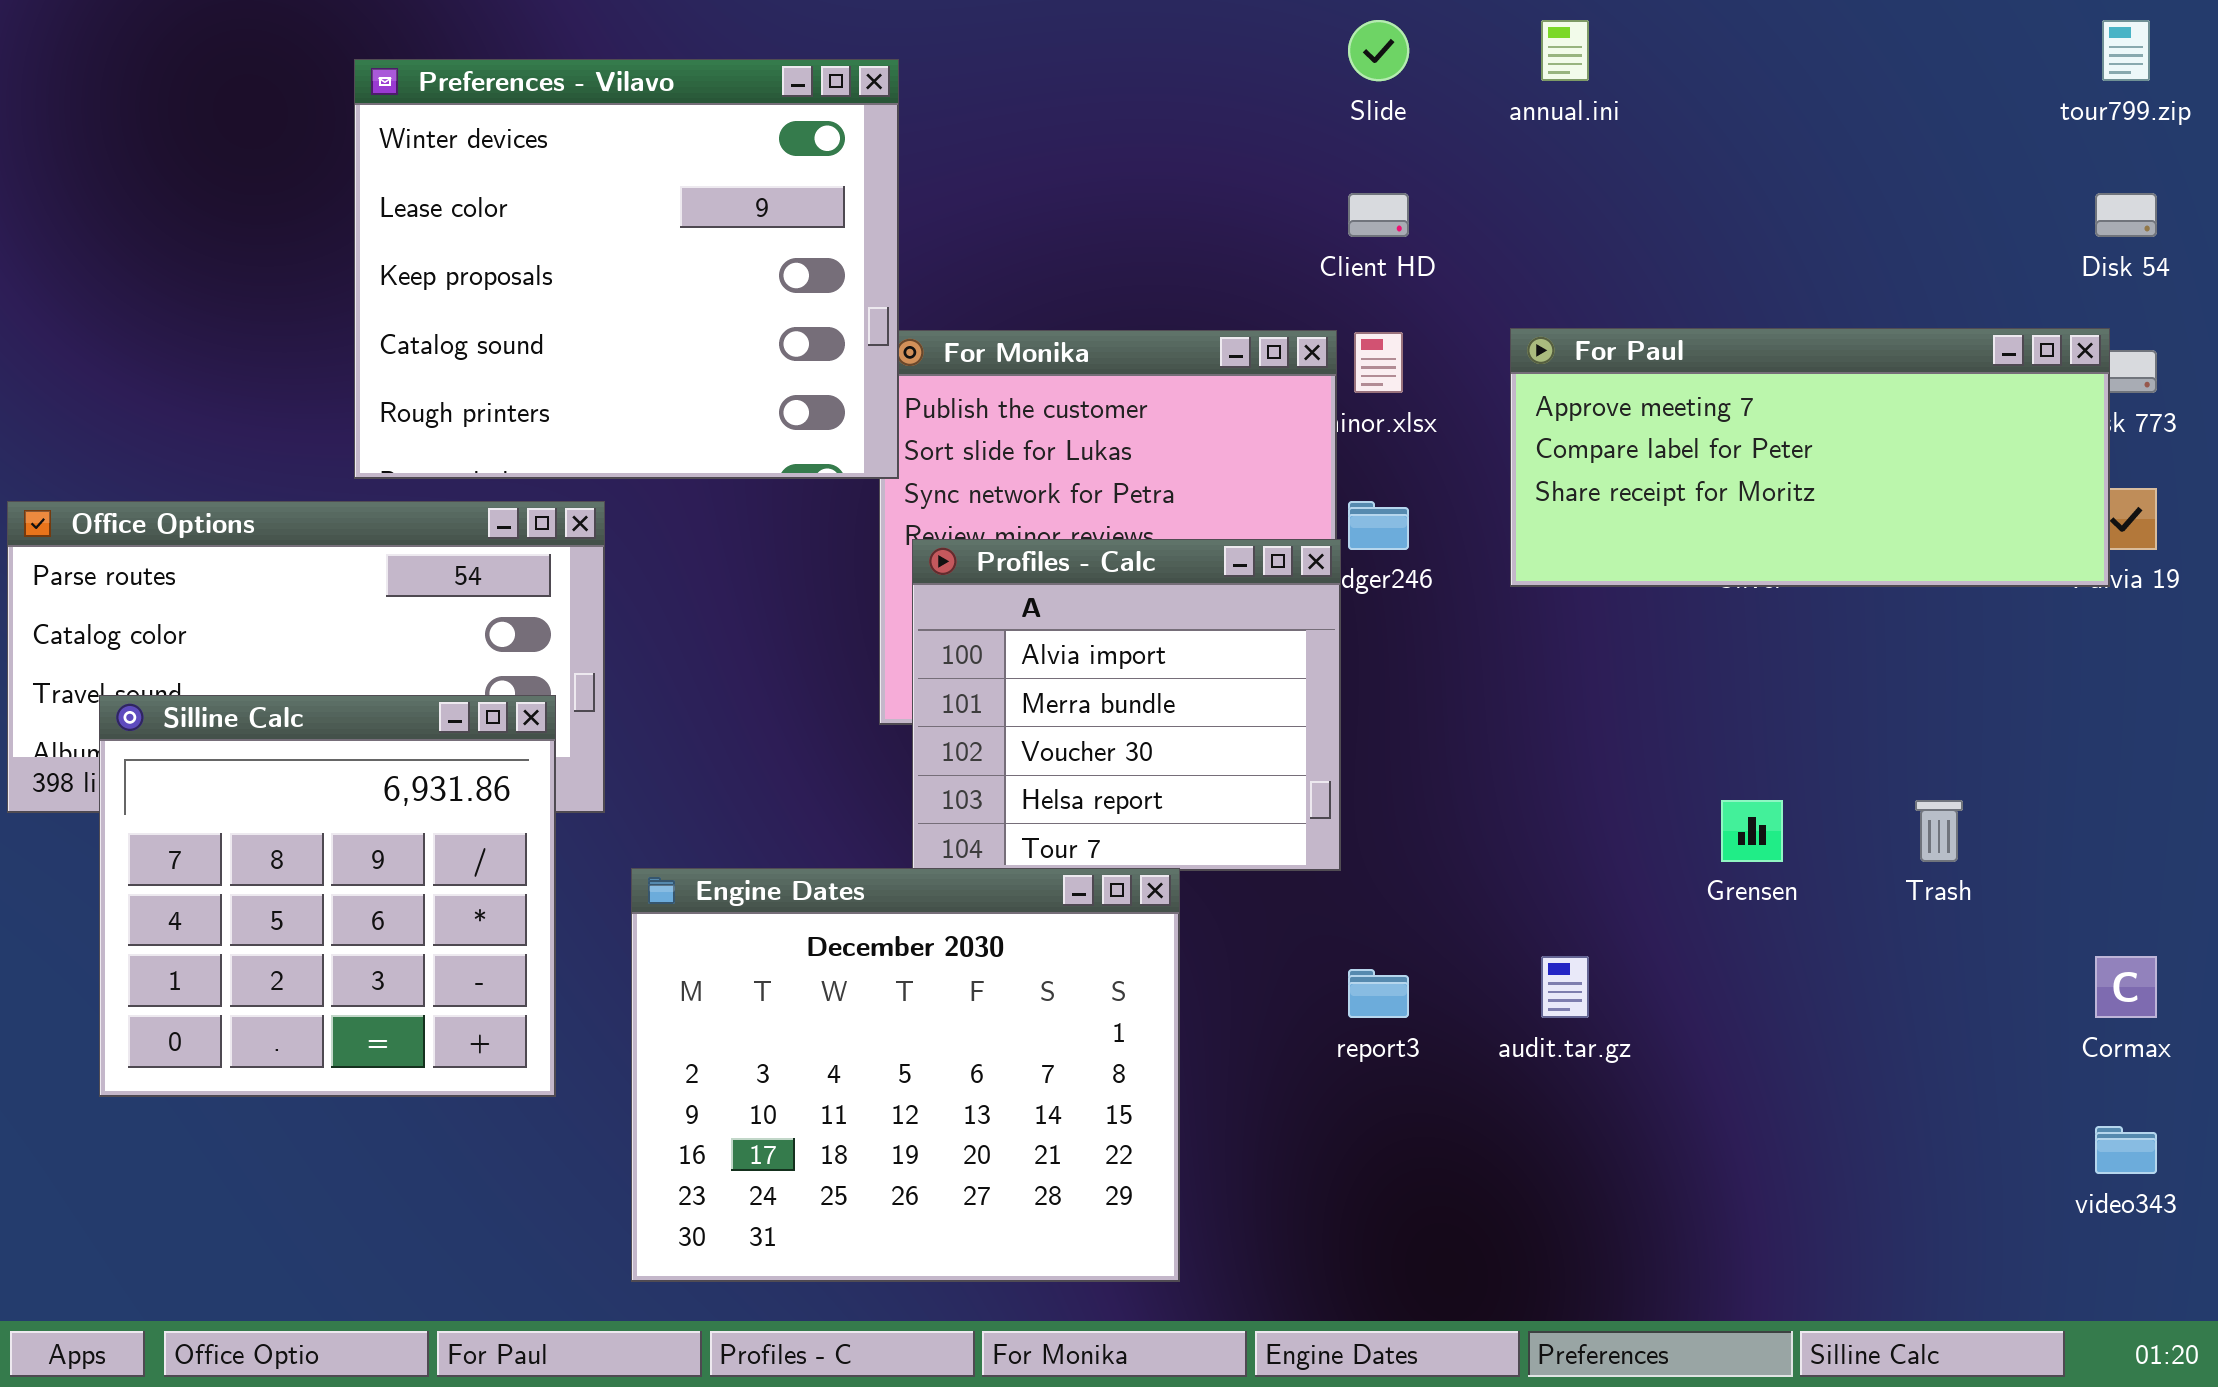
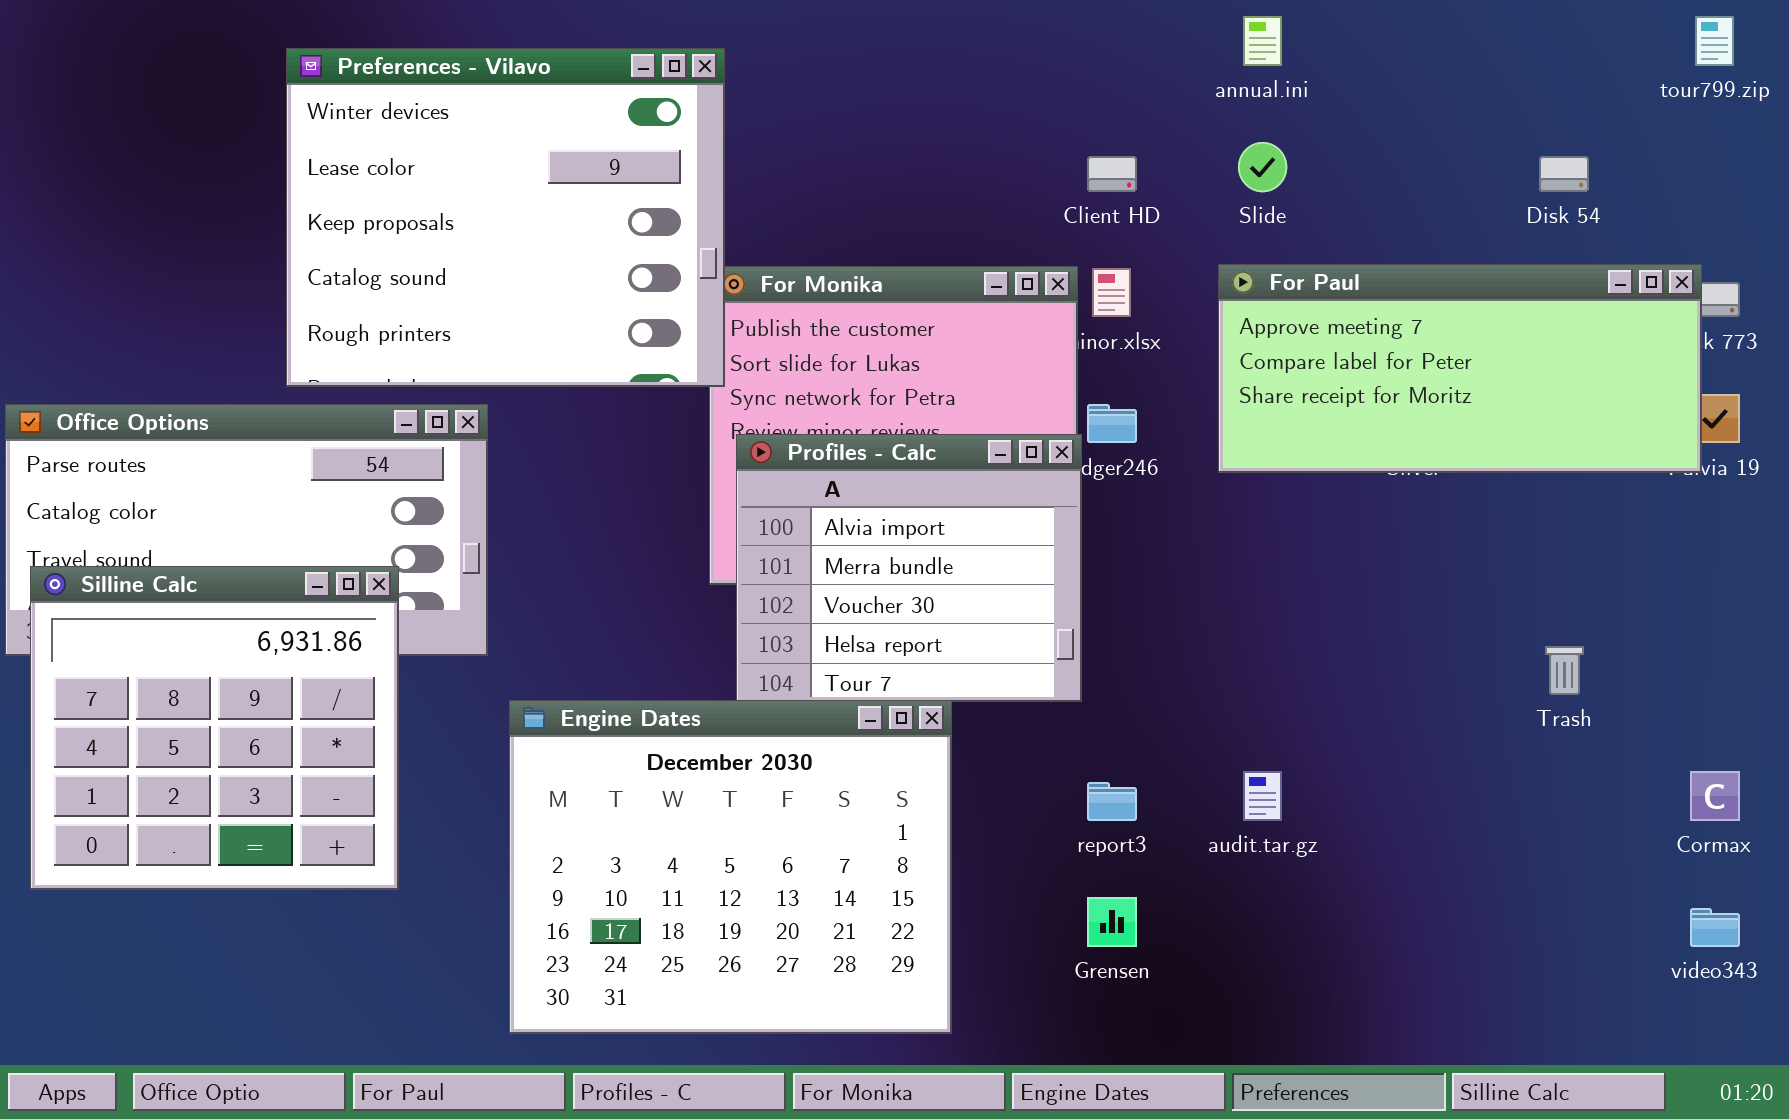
Slide: [1348,20,1409,81] -> [1238,142,1287,192], moved
Disk 54: [2095,193,2157,237] -> [1539,156,1589,192], moved
Silline Calc: [99,695,556,1097] -> [30,566,399,890], moved
Grensen: [1721,800,1783,862] -> [1087,897,1137,947], moved

